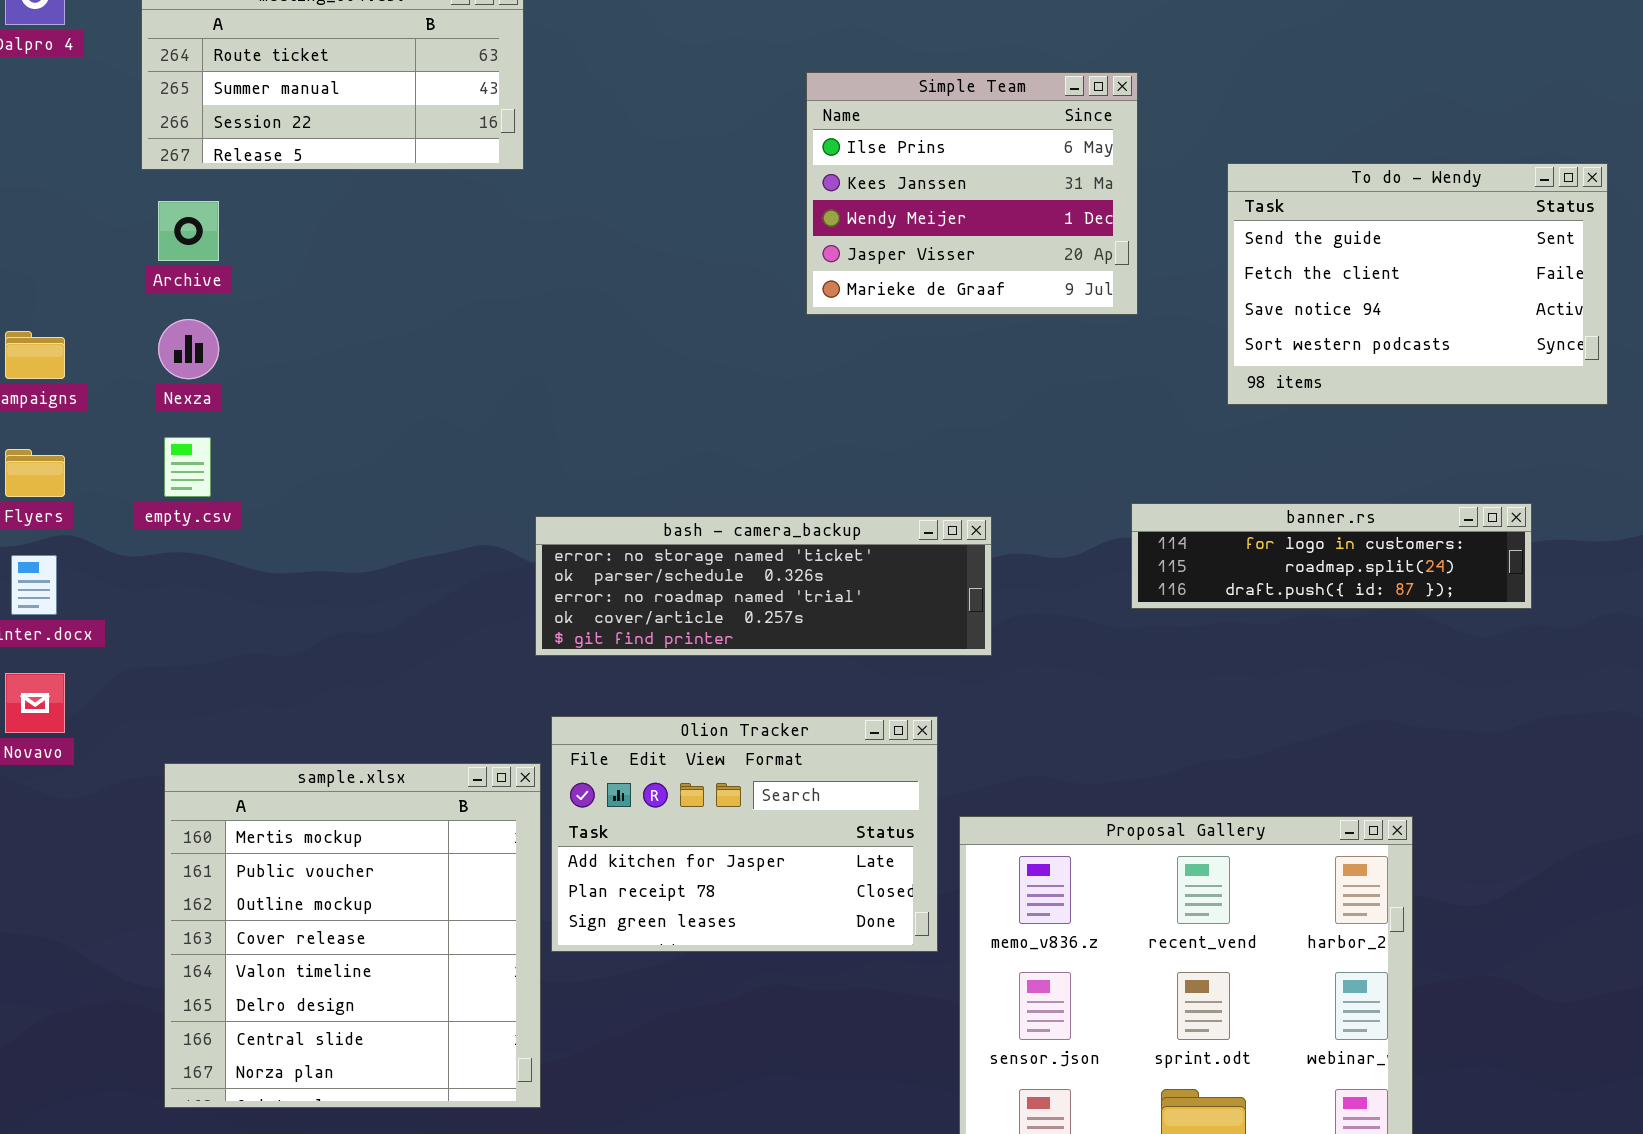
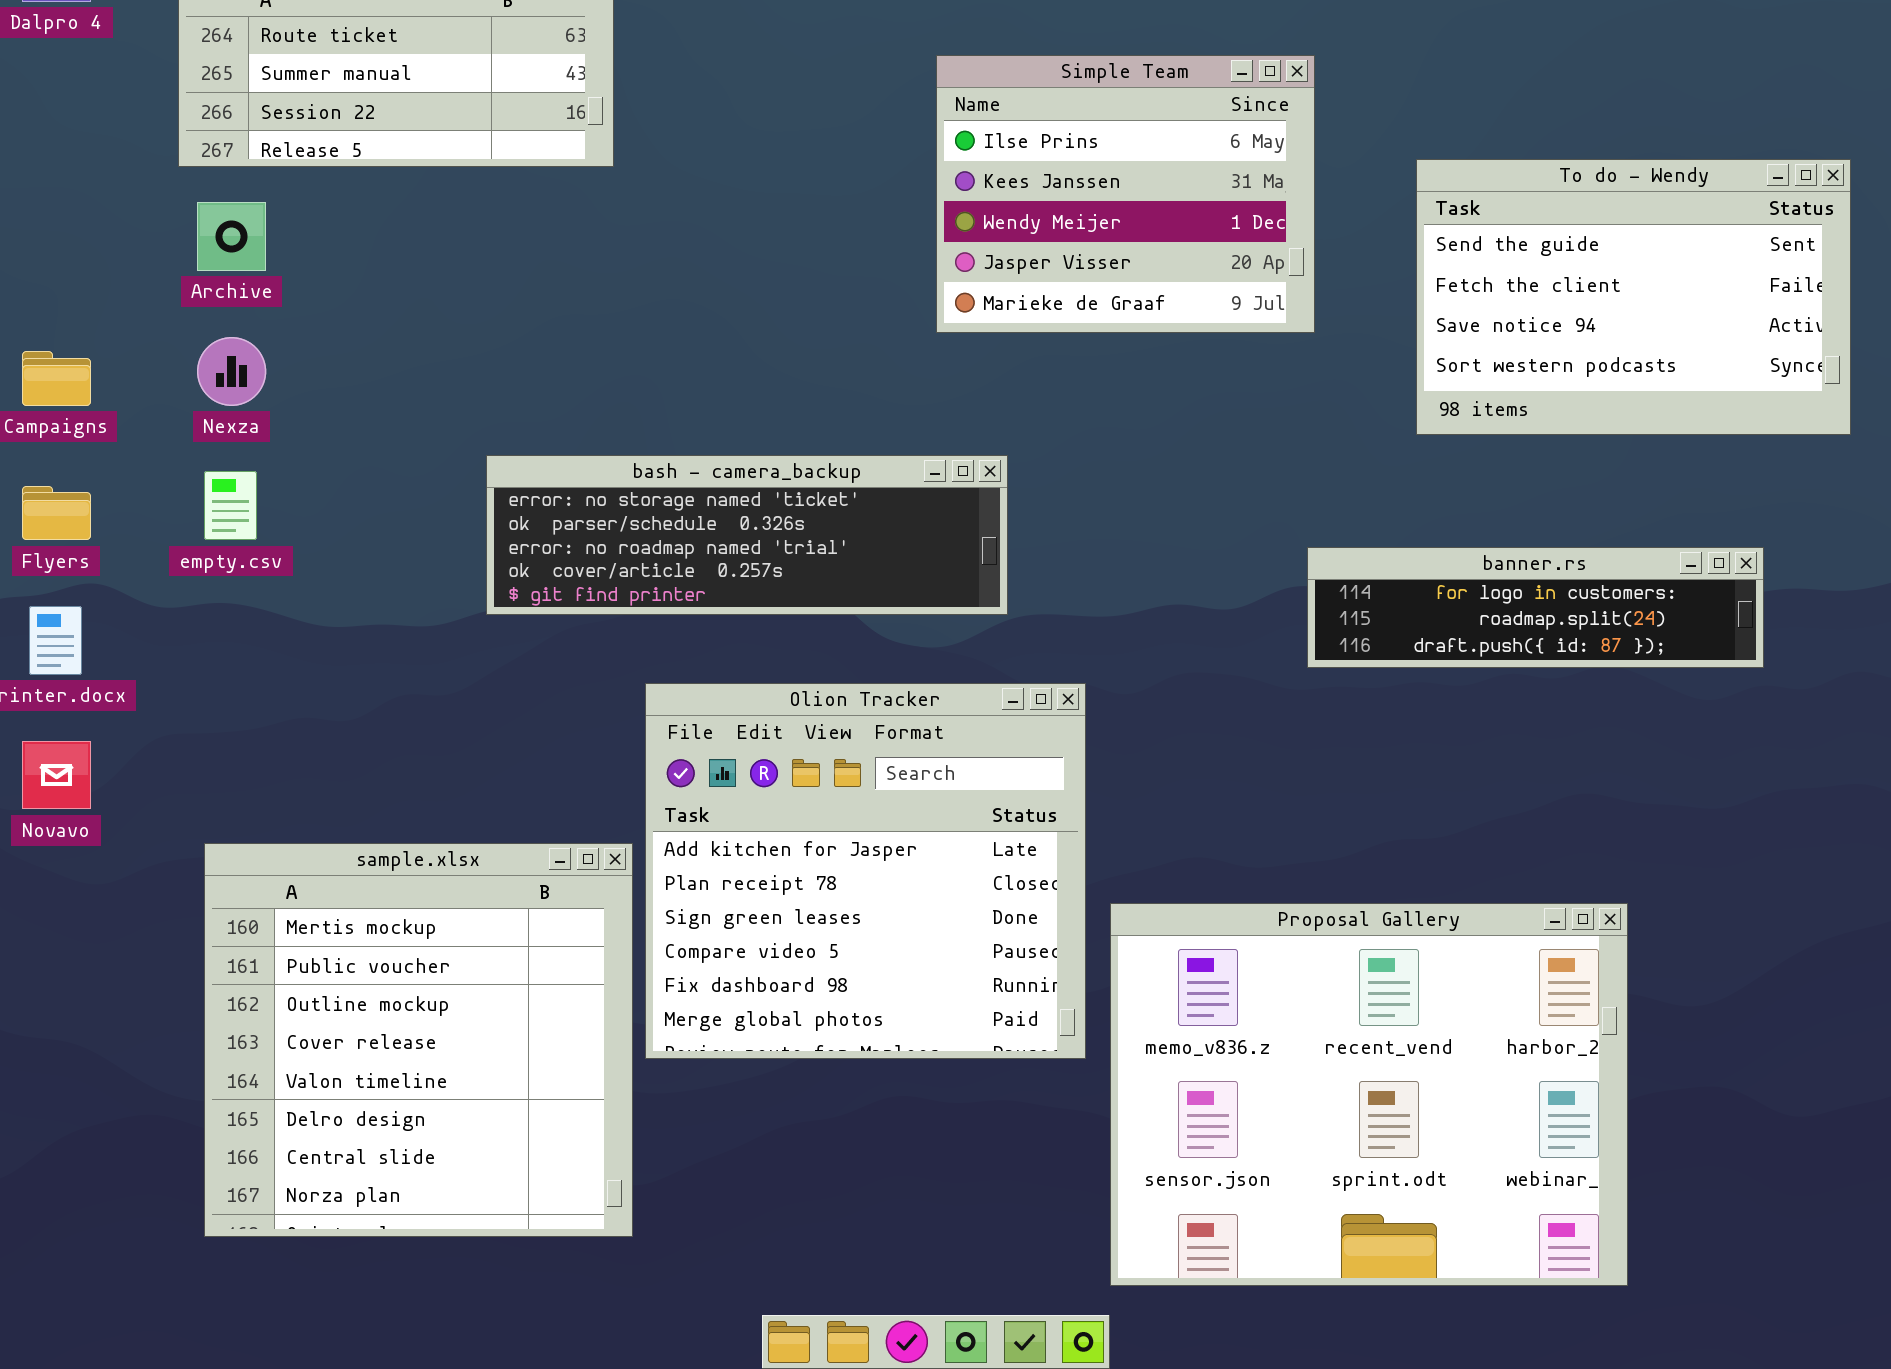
bash - camera_backup: [535,516,992,656] -> [486,455,1008,615], moved
Olion Tracker: [551,716,938,952] -> [645,683,1086,1059], resized

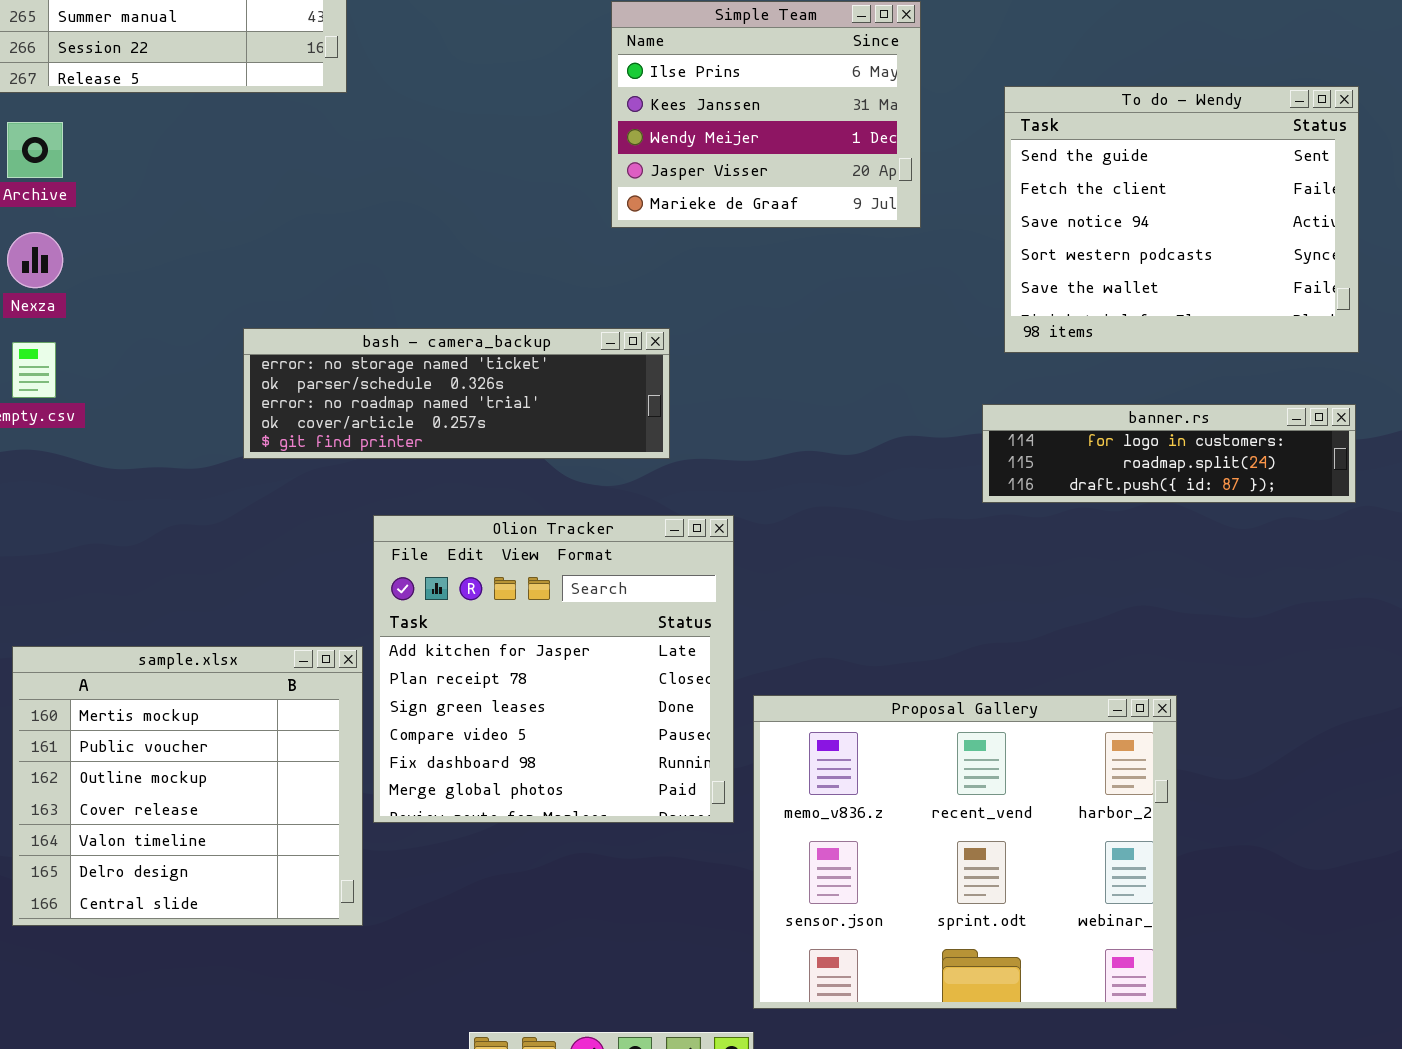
To do - Wendy: [1416,159,1851,435] -> [1004,86,1359,353], resized
banner.rs: [1307,547,1764,668] -> [982,404,1356,503], moved
sample.xlsx: [204,843,633,1237] -> [12,646,363,926], resized

